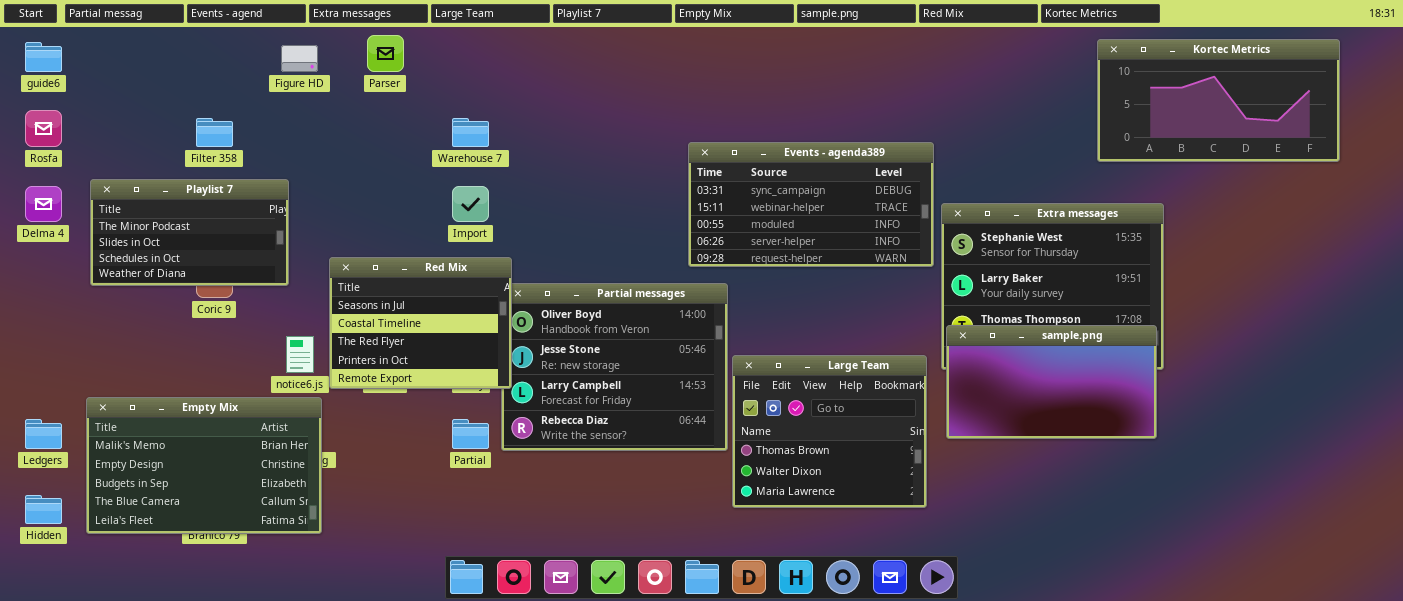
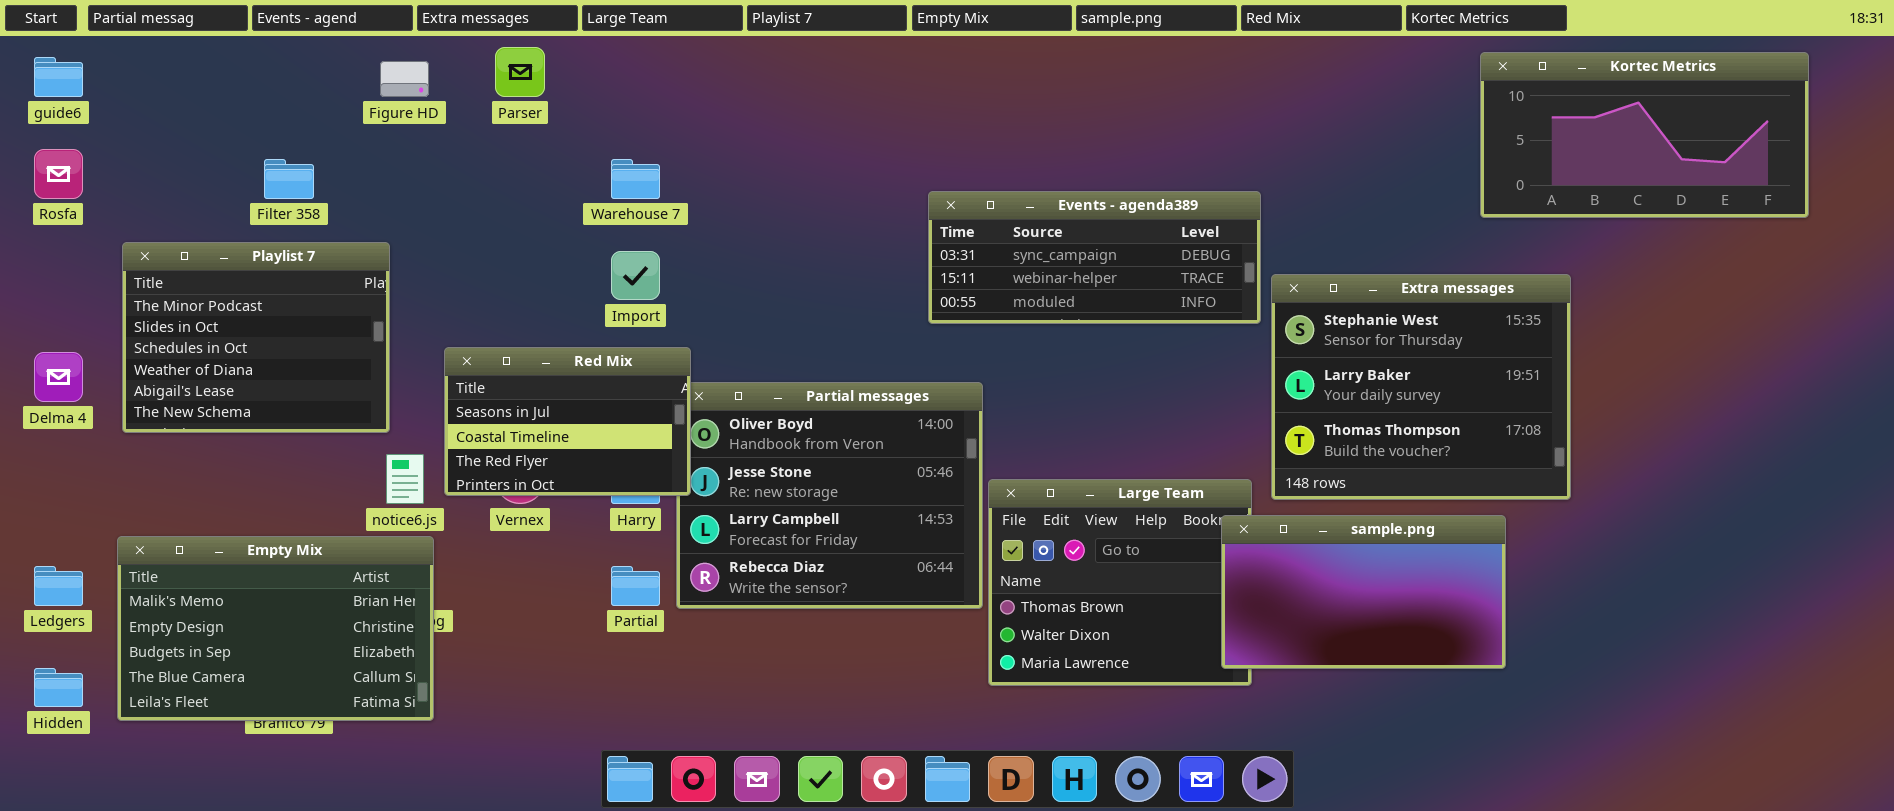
Events - agenda389: [688,142,934,267] -> [928,191,1261,324], resized
Playlist 7: [90,179,289,286] -> [122,242,390,433], resized
Delma 4: [25,186,62,222] -> [34,352,83,402], moved
Red Mix: [329,257,512,389] -> [444,347,691,496], resized
sample.png: [946,325,1157,439] -> [1221,515,1506,669], moved

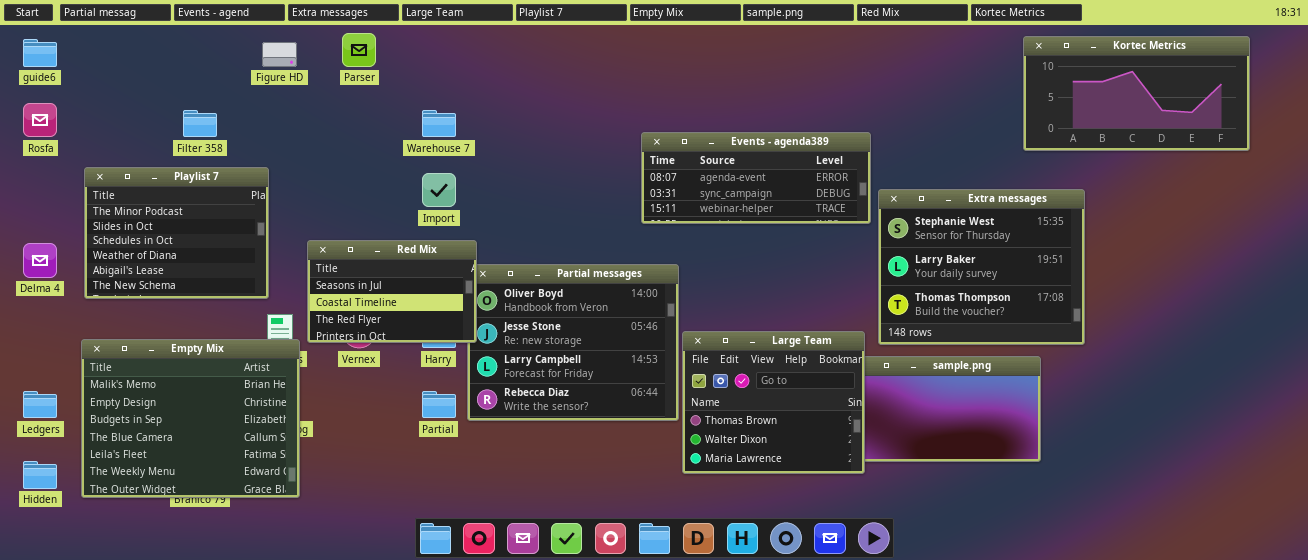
Events - agenda389: [928,191,1261,324] -> [641,132,871,224], scrolled up 1 row
Large Team: [988,479,1252,686] -> [682,331,865,474], raised
Empty Mix: [117,536,434,721] -> [81,339,300,498], resized

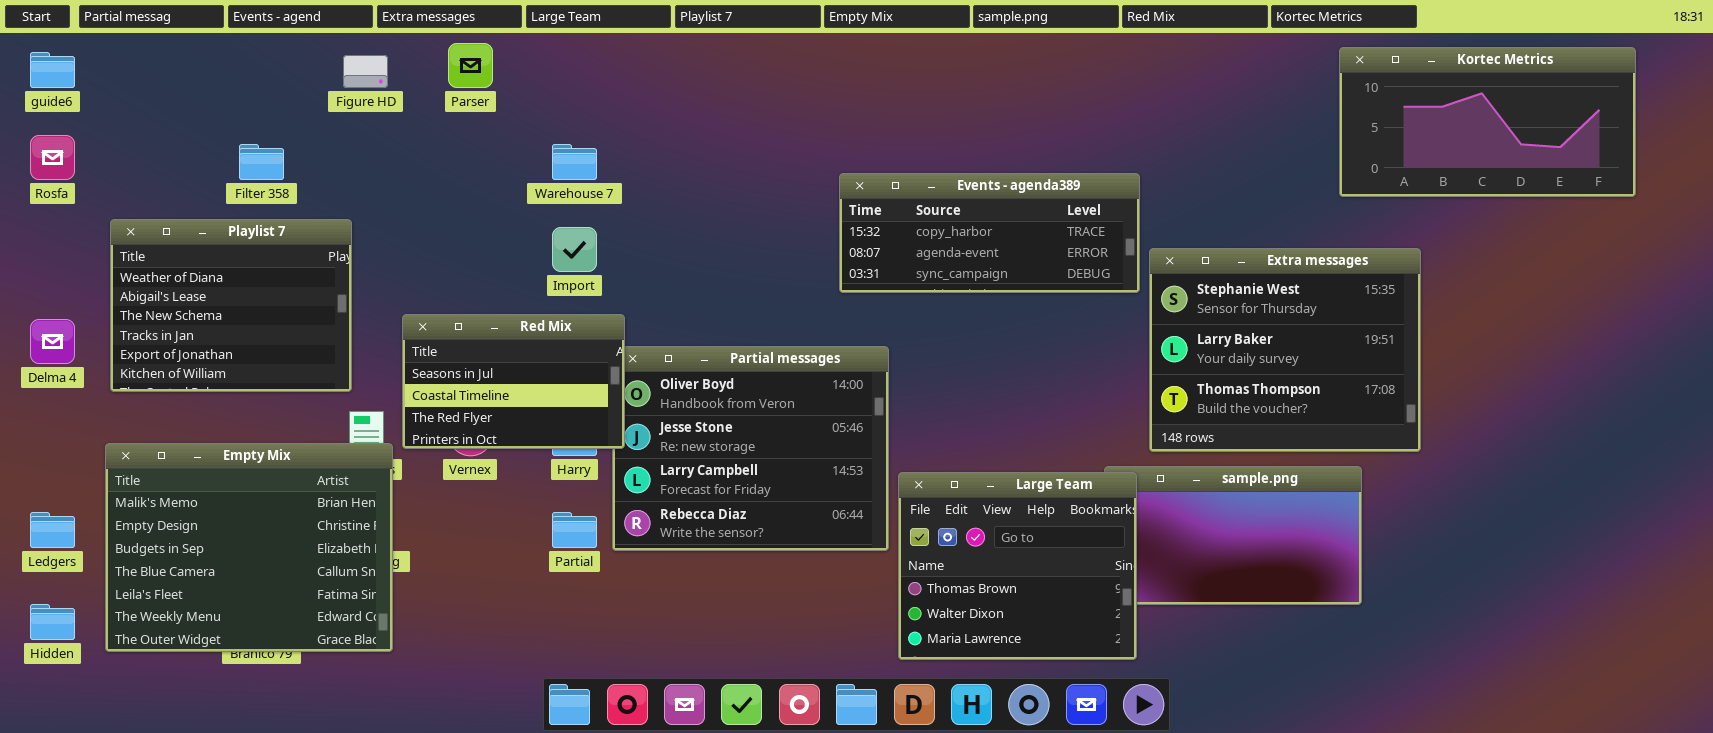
Events - agenda389: [641,132,871,224] -> [839,173,1140,293], scrolled up 1 row
Playlist 7: [84,167,269,299] -> [110,219,352,392], scrolled down 3 rows
Large Team: [682,331,865,474] -> [898,472,1137,660], moved

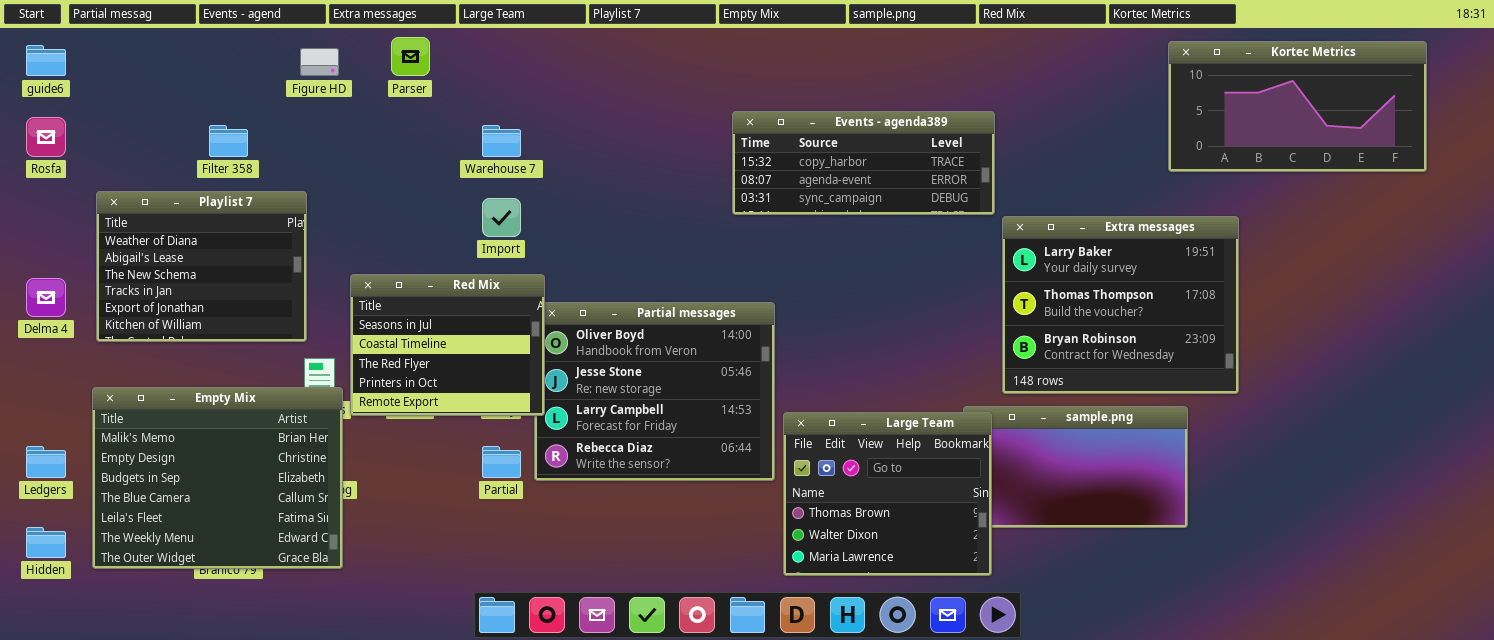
Events - agenda389: [839,173,1140,293] -> [732,111,995,215], moved
Extra messages: [1149,248,1421,452] -> [1002,216,1239,394], scrolled down 1 row
Red Mix: [402,314,625,449] -> [350,274,545,416], resized

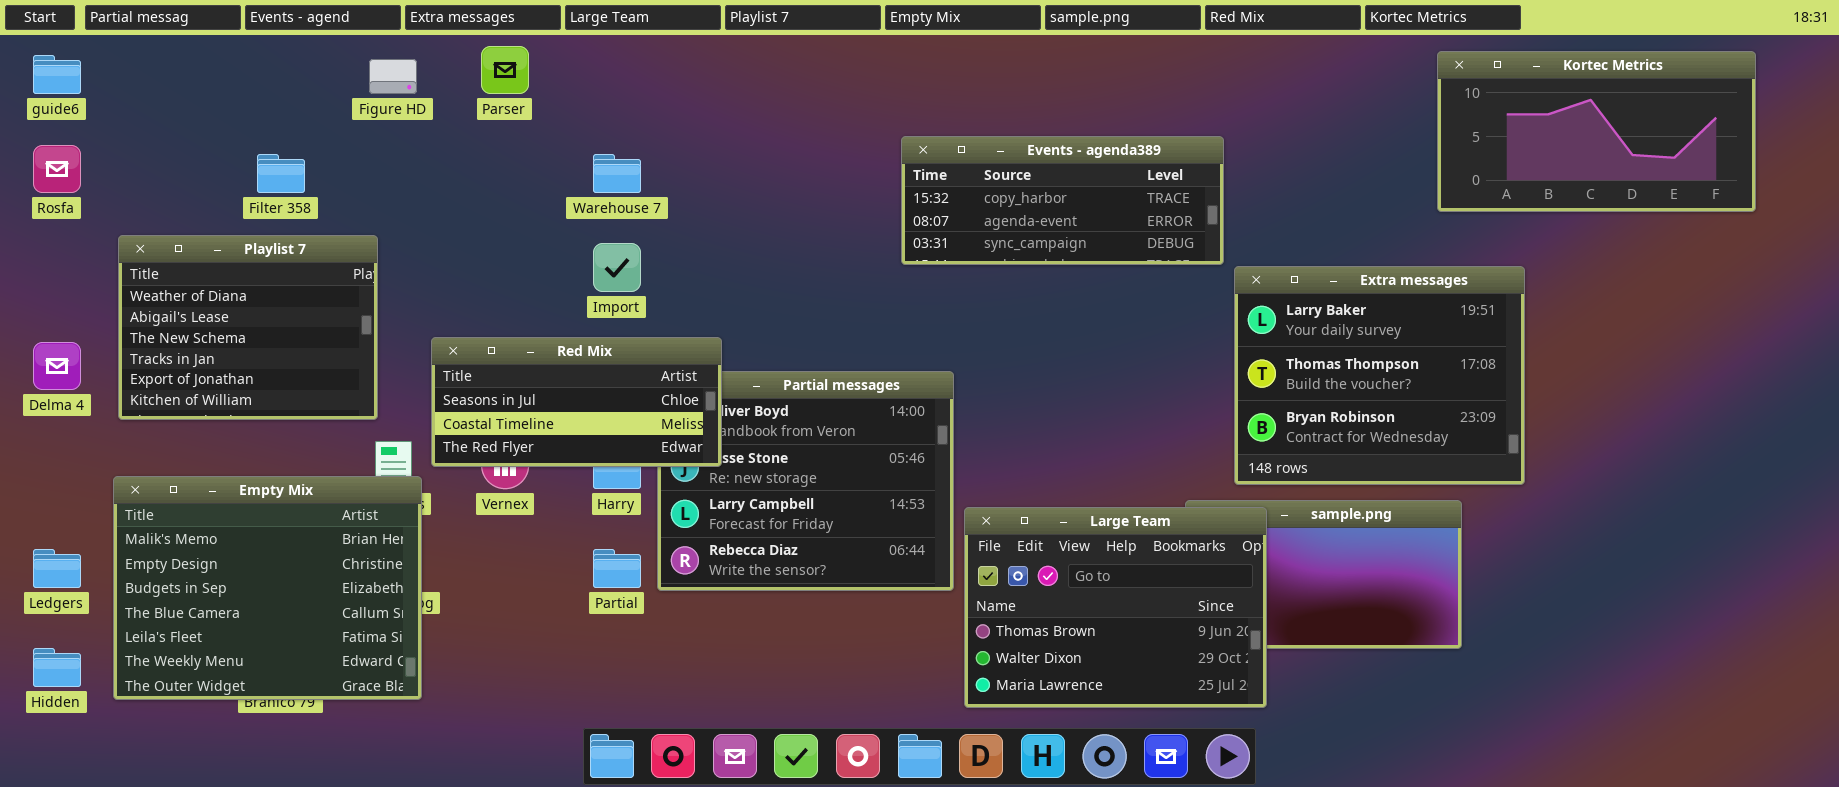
Red Mix: [350,274,545,416] -> [431,337,722,467], resized
Large Team: [783,412,992,576] -> [964,507,1267,708], resized

